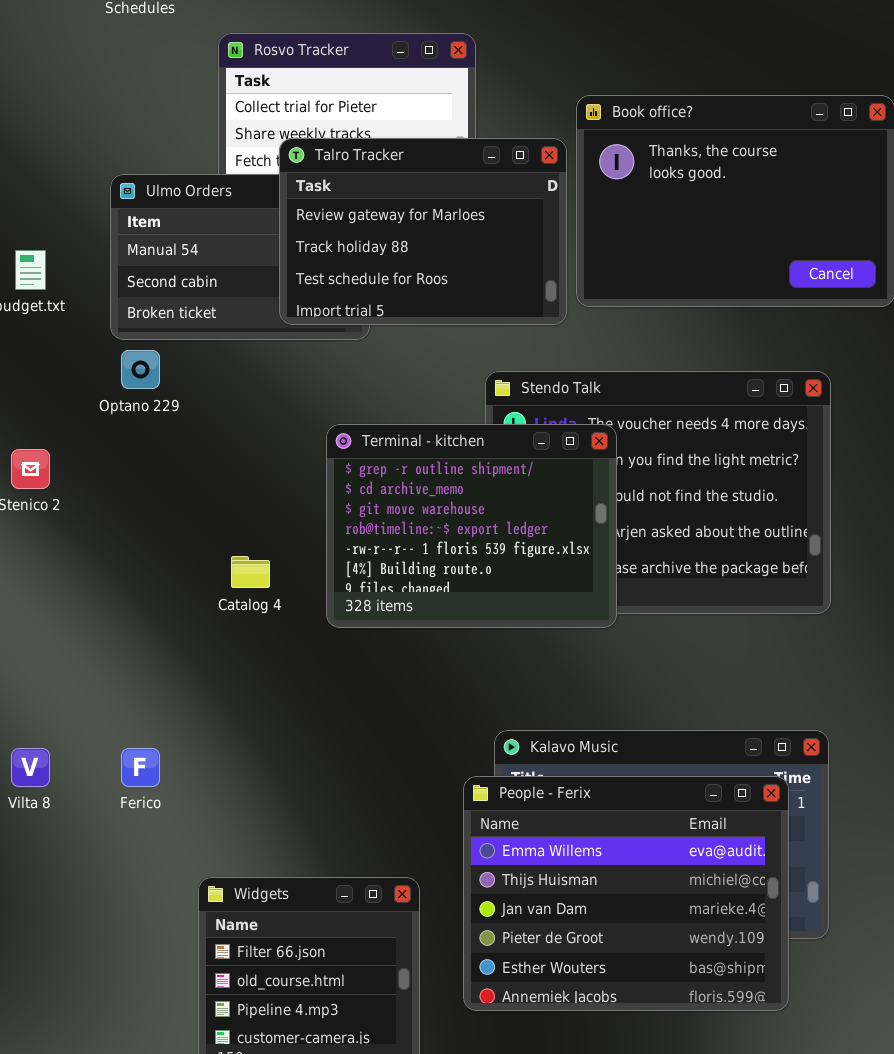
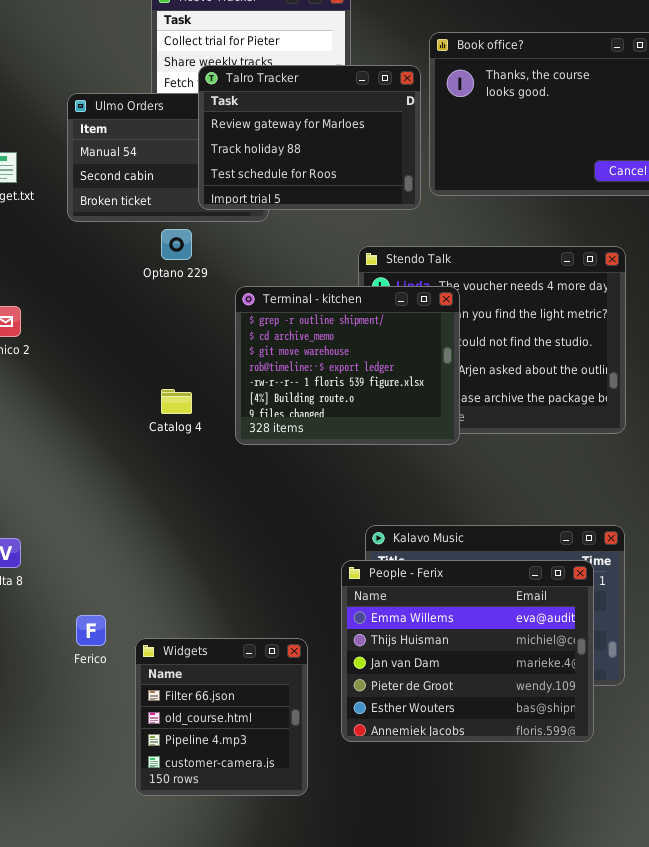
Optano 229: [121,350,160,389] -> [161,229,192,260], moved
Ferico: [121,748,160,787] -> [76,615,106,646], moved

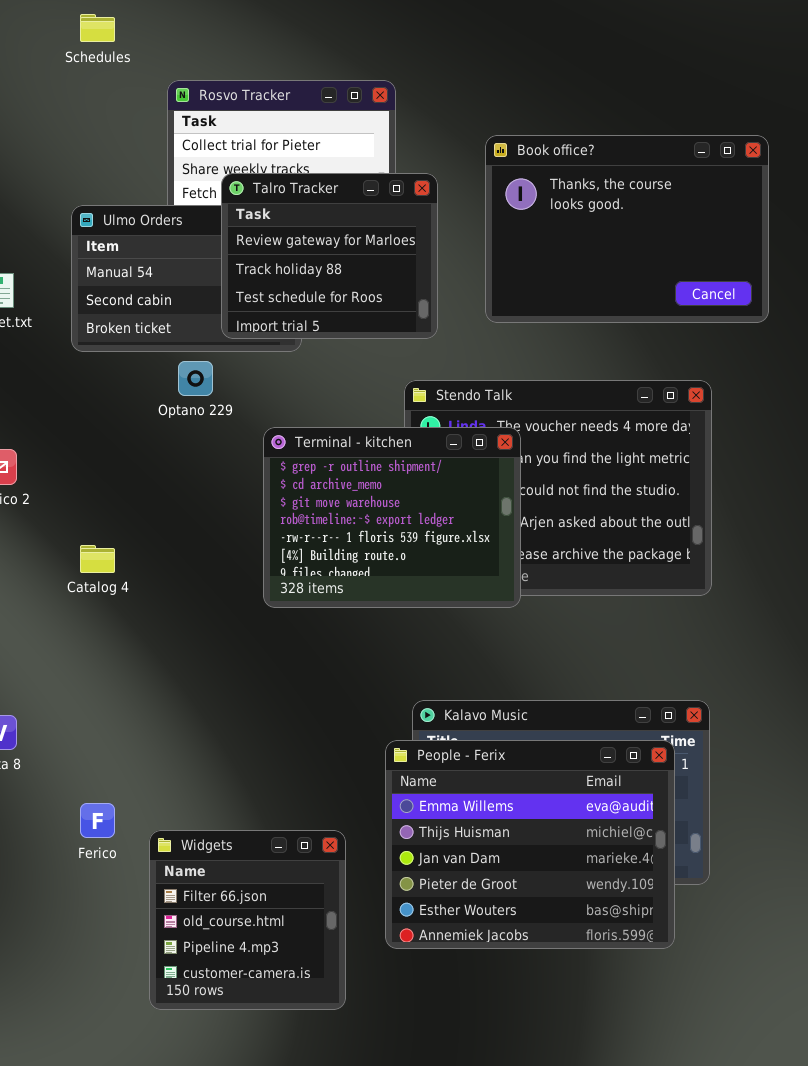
Talro Tracker: [198,65,421,210] -> [221,173,438,339], resized
Catalog 4: [161,389,192,414] -> [80,545,115,573], moved

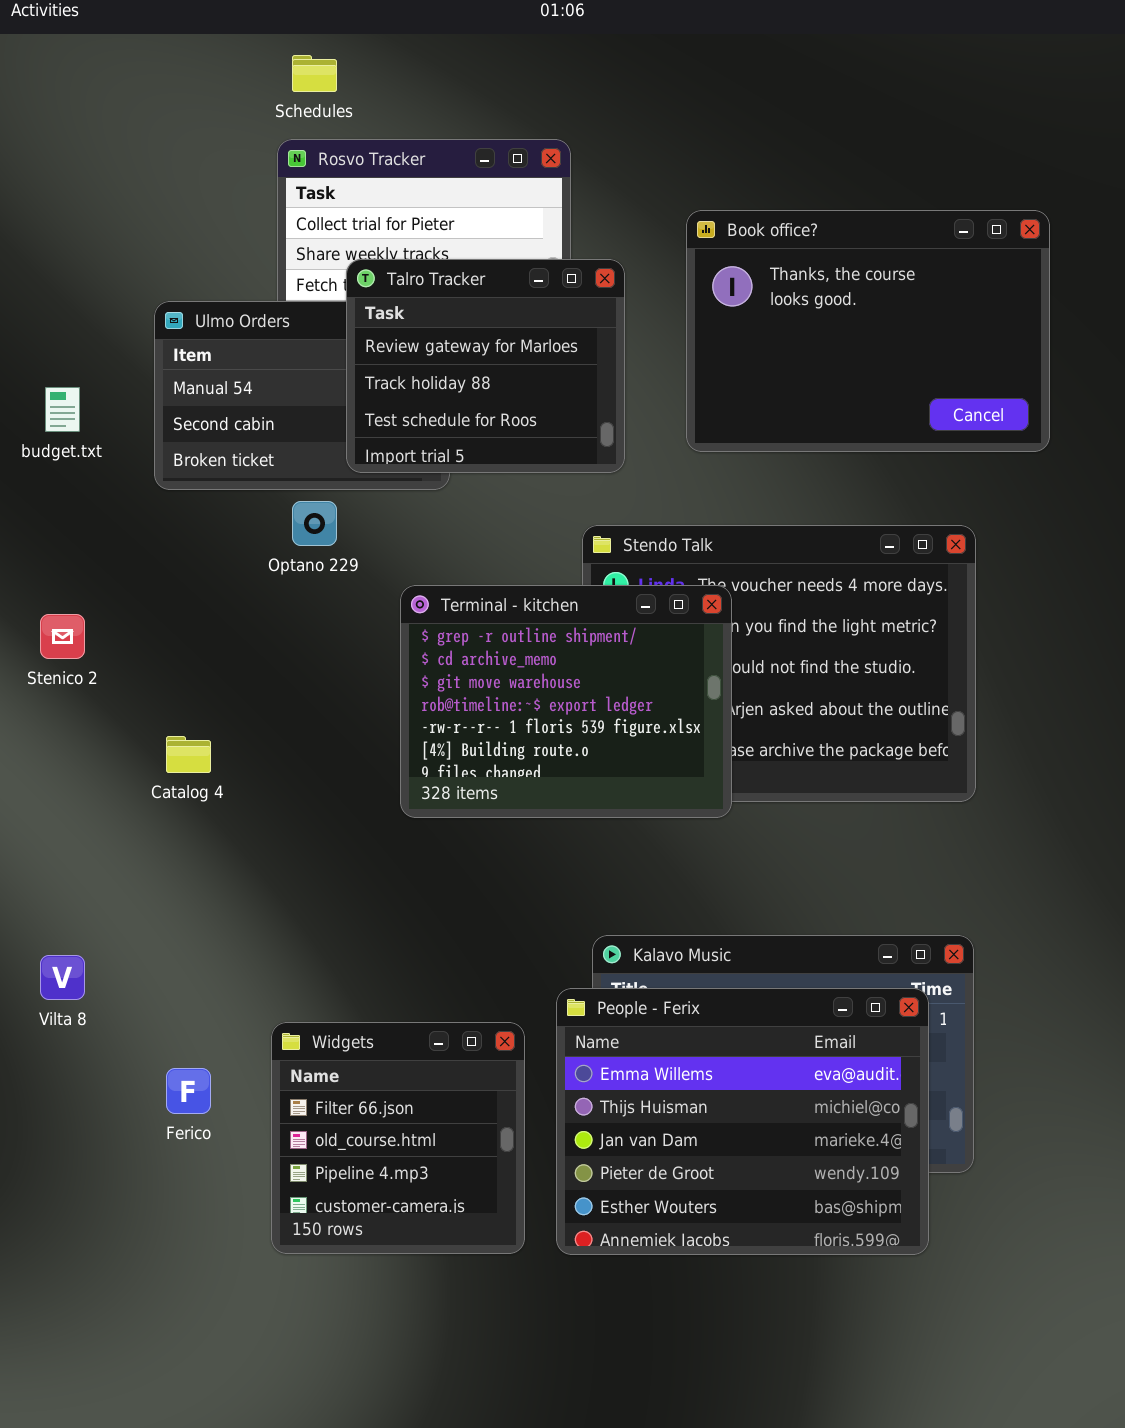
Schedules: [80,14,115,42] -> [292,55,337,92], moved
Widgets: [149,830,346,1010] -> [271,1022,525,1254], moved

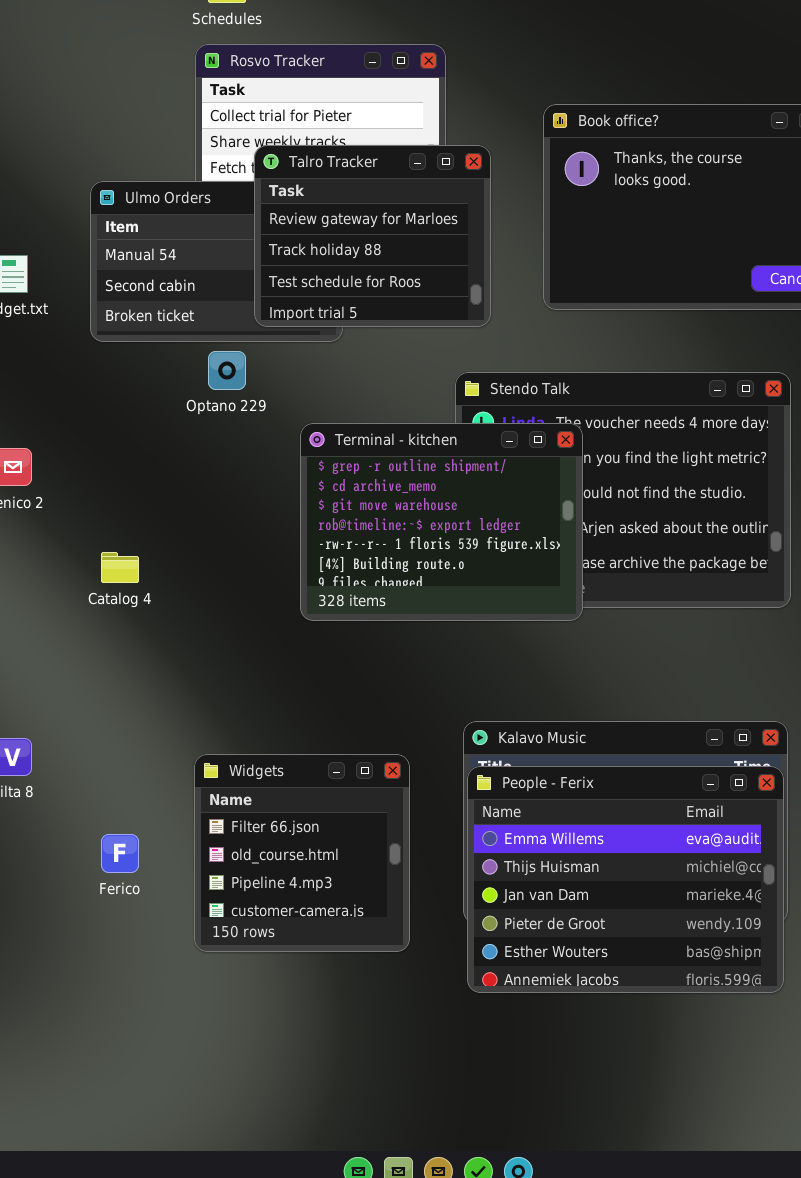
People - Ferix: [556,988,929,1255] -> [467,766,784,993], moved
Widgets: [271,1022,525,1254] -> [194,754,410,952], moved

